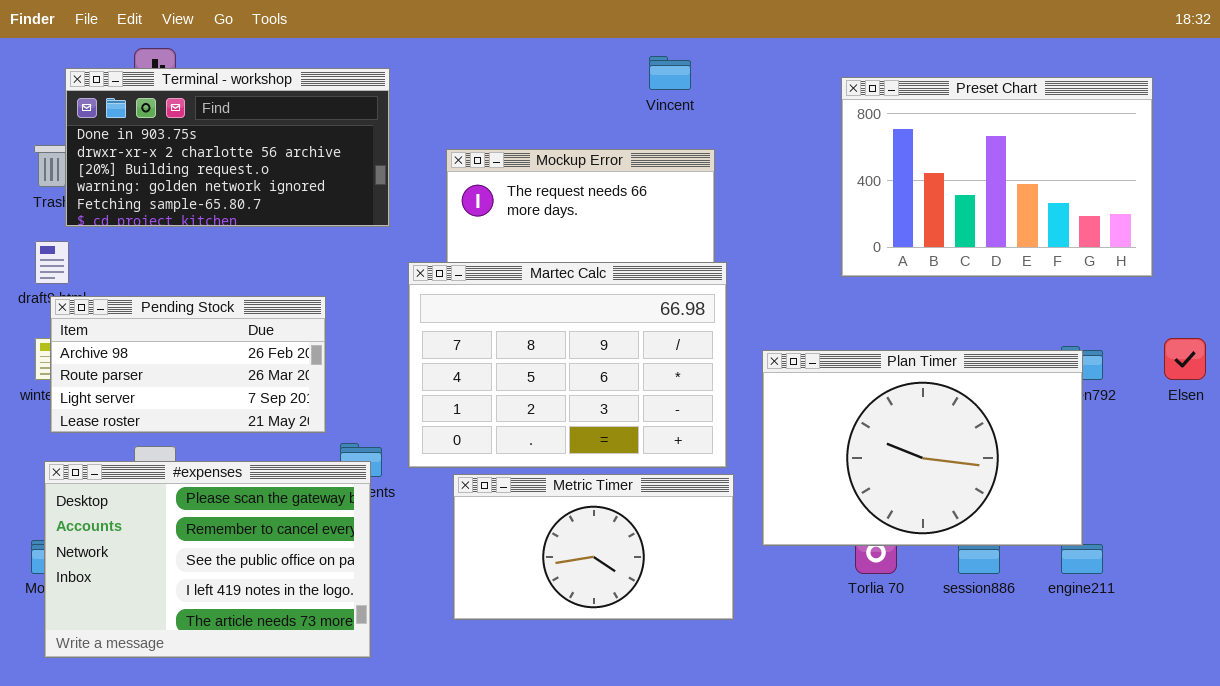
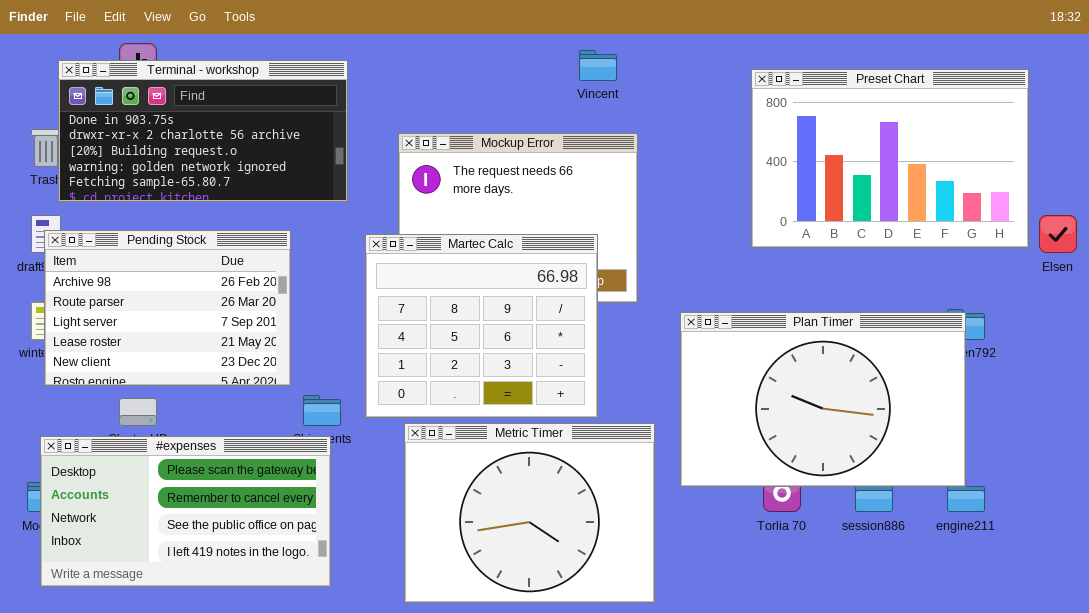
Martec Calc: [408,262,727,468] -> [365,234,598,418], resized
Pending Stock: [50,296,326,433] -> [44,230,291,386], resized
Elsen: [1164,338,1206,380] -> [1039,215,1077,253], moved
#expenses: [44,461,371,658] -> [40,436,331,587], resized
Metric Timer: [453,474,734,620] -> [404,423,655,603], resized

